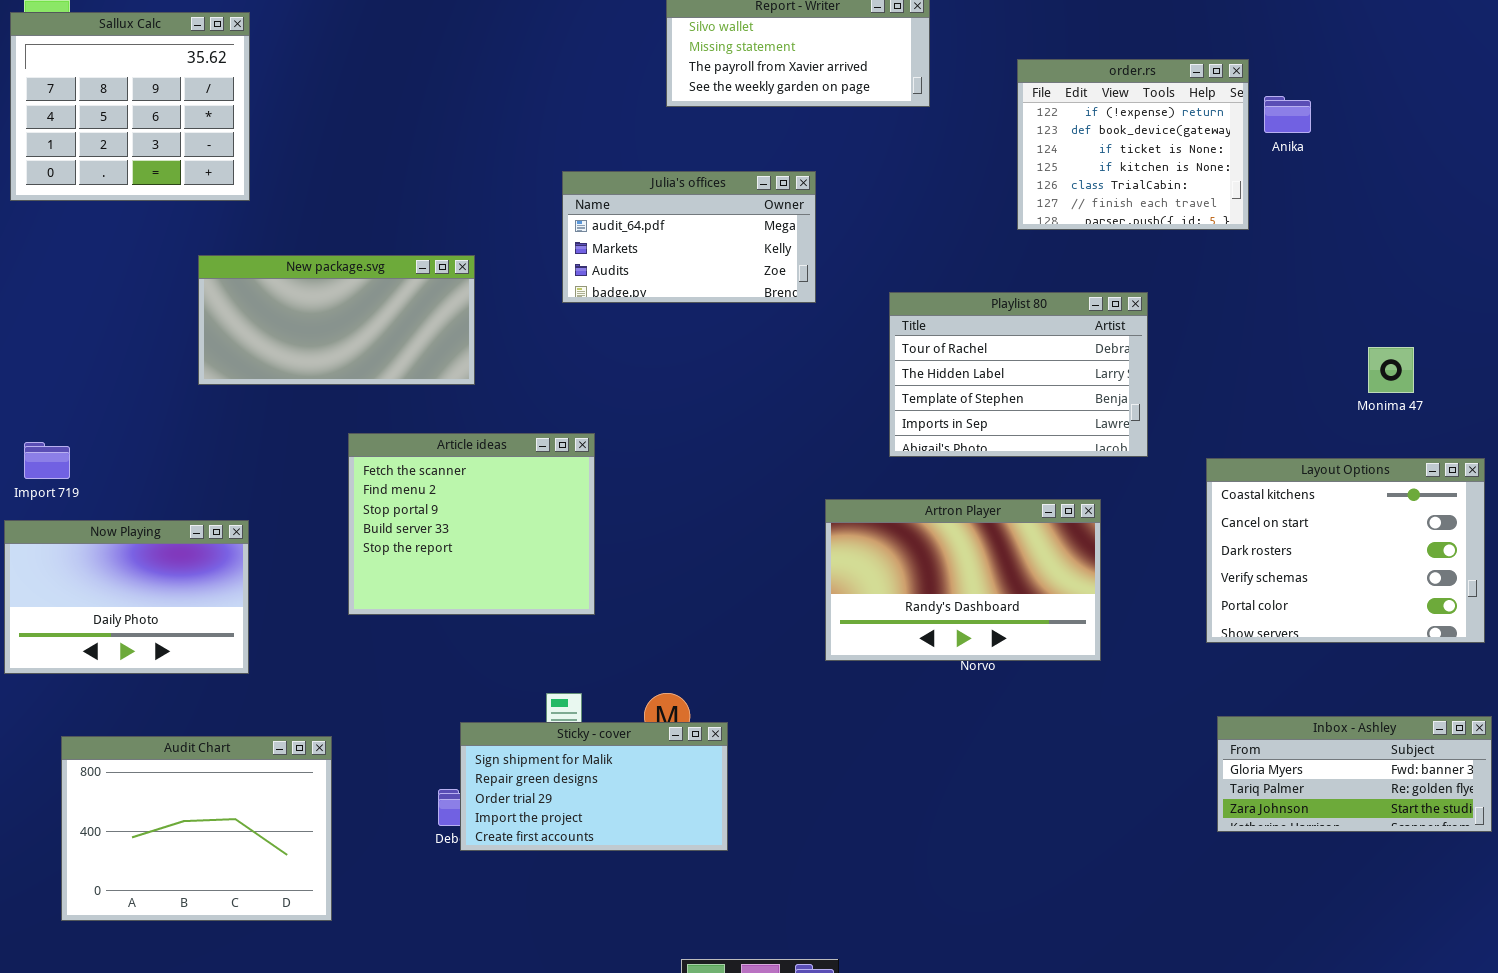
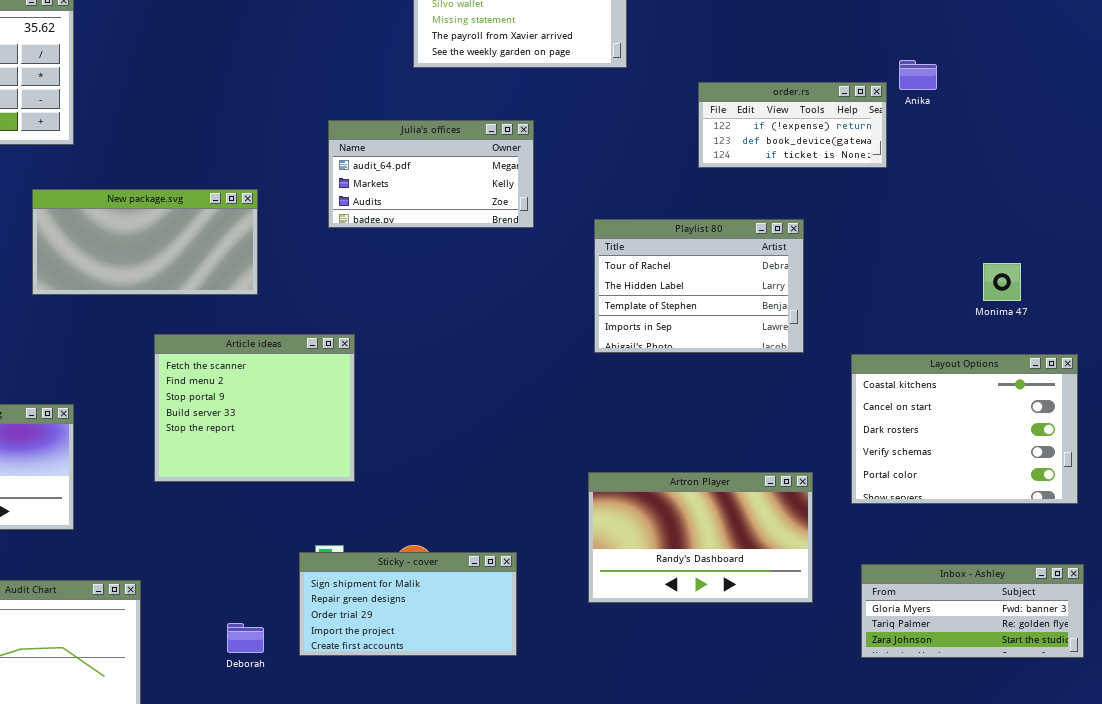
order.rs: [1017,59,1249,230] -> [698,82,887,168], resized
Artron Player: [825,499,1101,661] -> [588,472,813,603], moved
Sticky - cover: [460,722,728,851] -> [299,552,517,656], moved

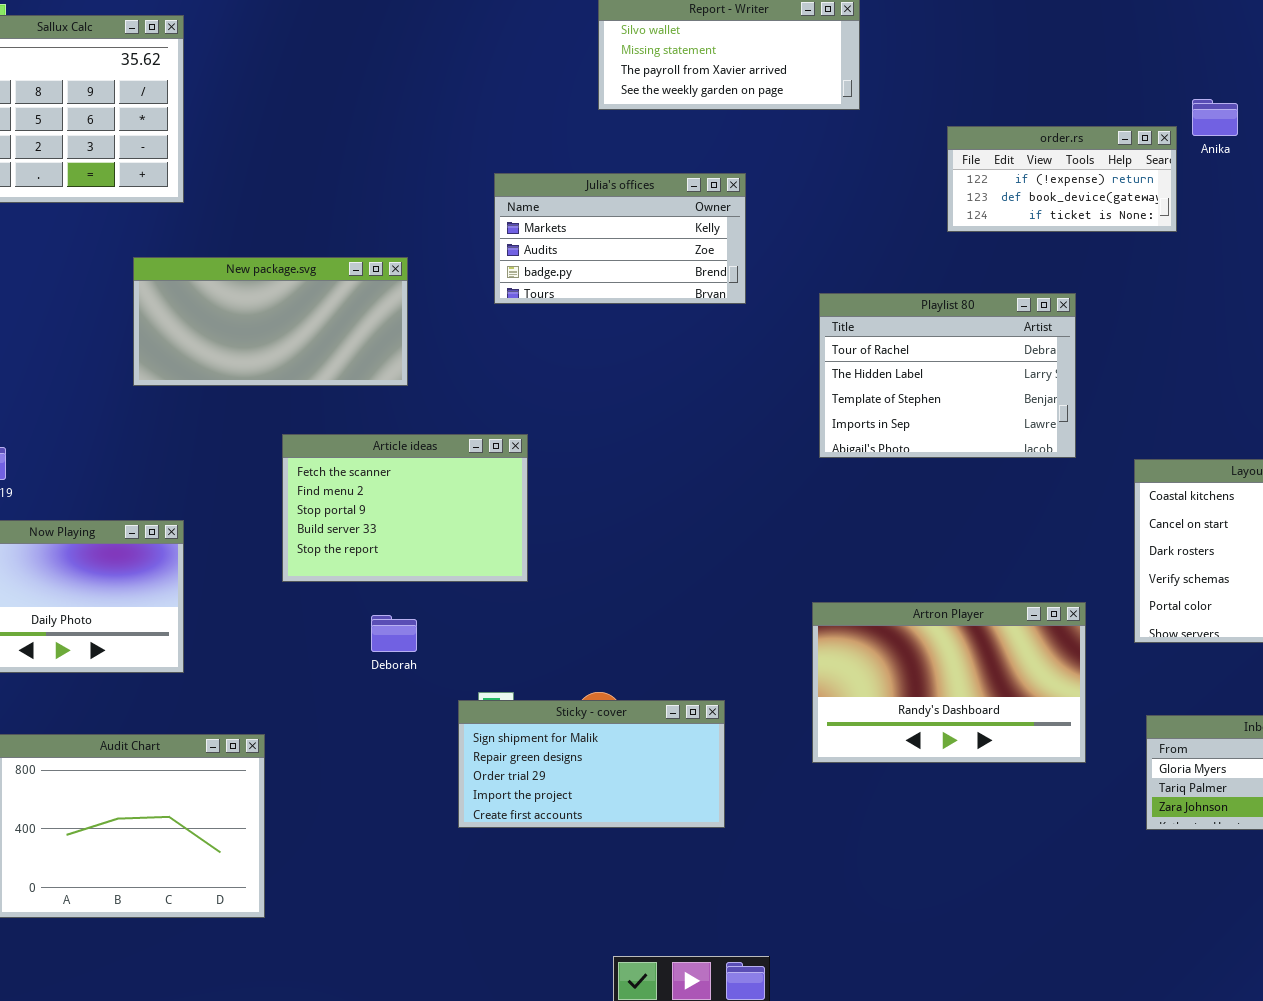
Julia's offices: [328,120,534,228] -> [494,173,746,304], scrolled down 1 row
Article ideas: [154,334,355,482] -> [282,434,528,582], resized
Deborah: [227,623,264,653] -> [371,615,417,652], moved

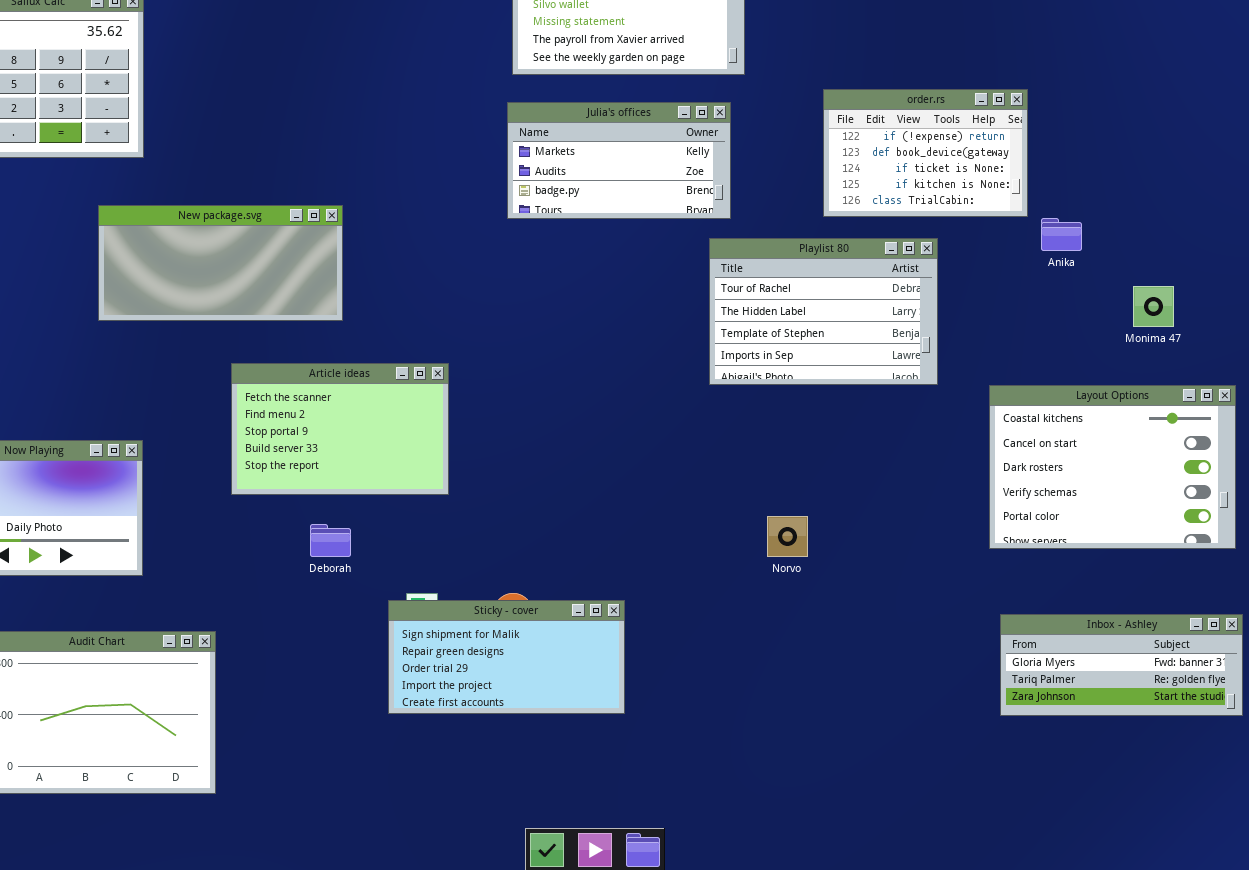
Anika: [1192,99,1238,136] -> [1041,218,1082,251], moved
order.rs: [947,126,1177,232] -> [823,89,1028,217], resized
Julia's offices: [494,173,746,304] -> [507,102,731,219], moved
Artron Player: [812,602,1086,763] -> none, closed

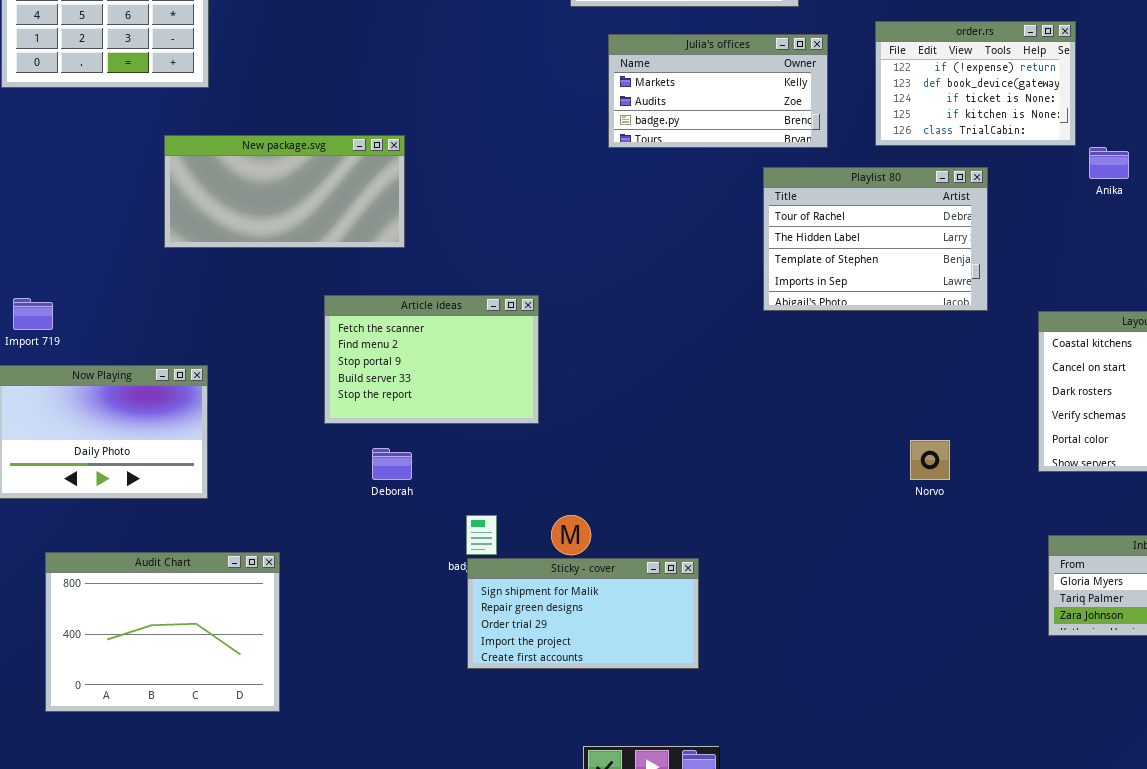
Julia's offices: [507,102,731,219] -> [608,34,828,148], moved
Article ideas: [231,363,449,495] -> [324,295,539,424], moved
Norvo: [767,516,808,557] -> [910,440,950,480], moved
Sticky - cover: [388,600,625,714] -> [467,558,699,669], moved

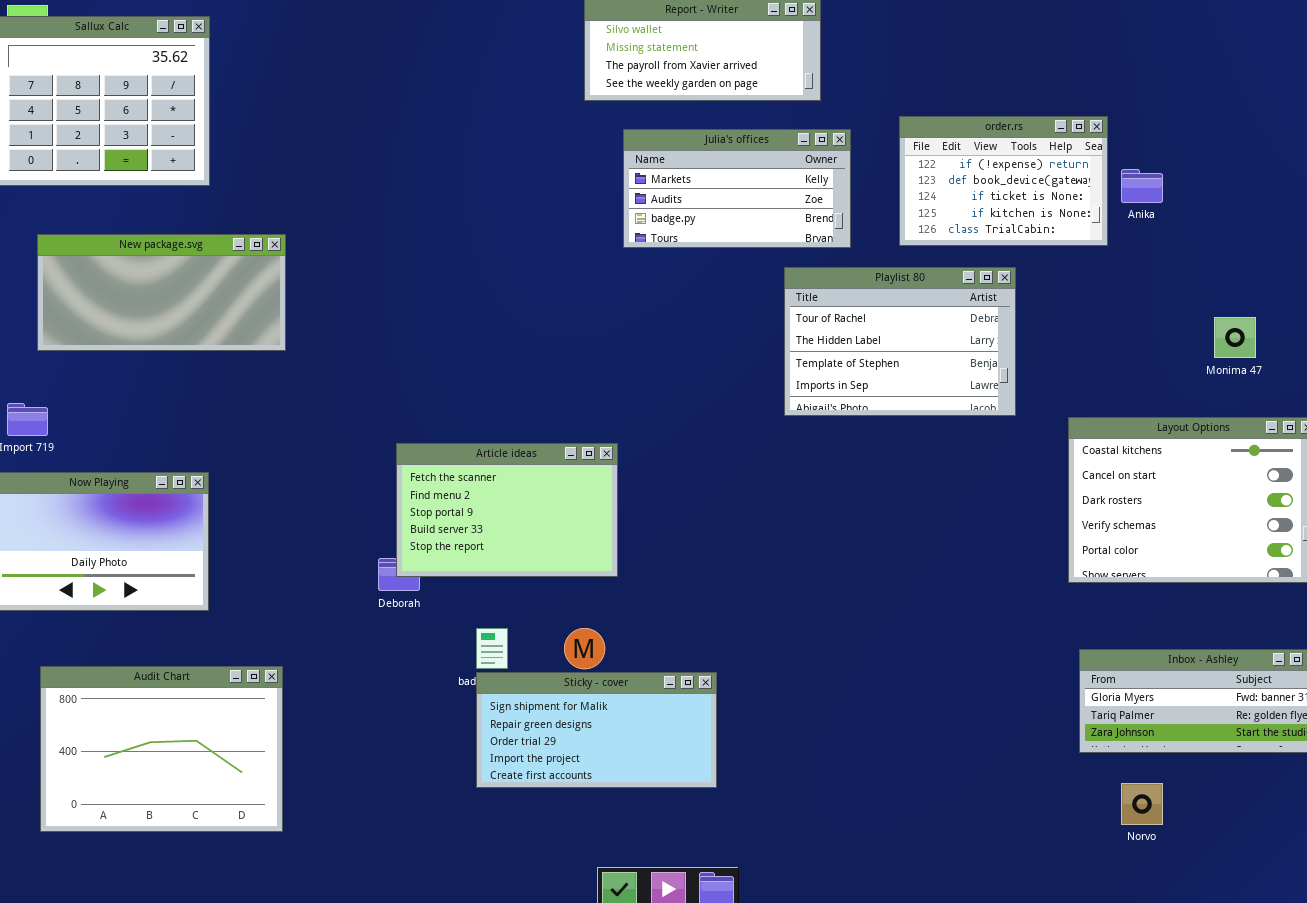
New package.svg: [164,135,405,248] -> [37,234,286,351], moved
Anika: [1089,147,1129,179] -> [1121,169,1163,203], moved
Article ideas: [324,295,539,424] -> [396,443,618,577], moved
Norvo: [910,440,950,480] -> [1121,783,1163,825], moved

